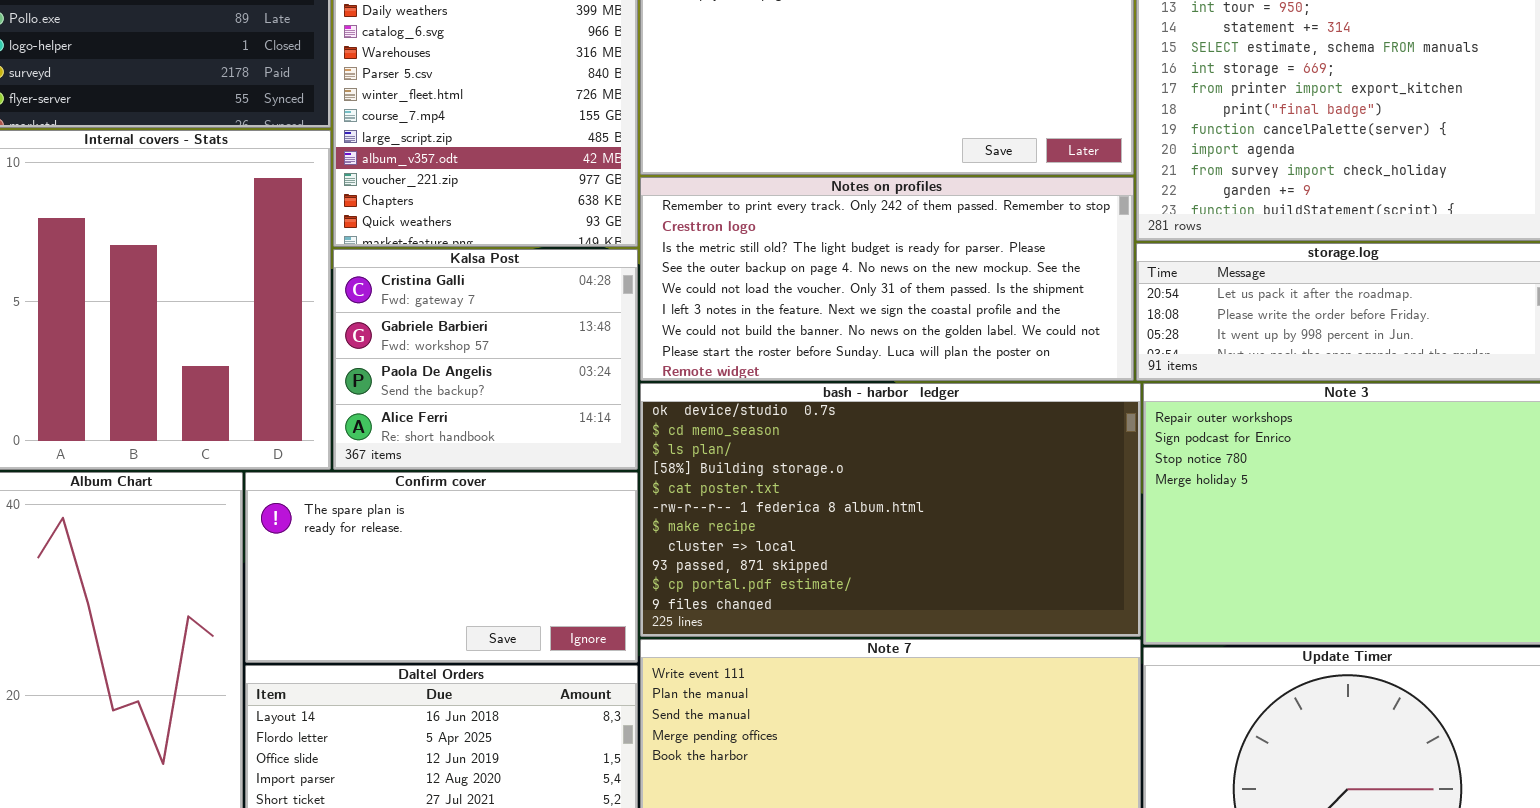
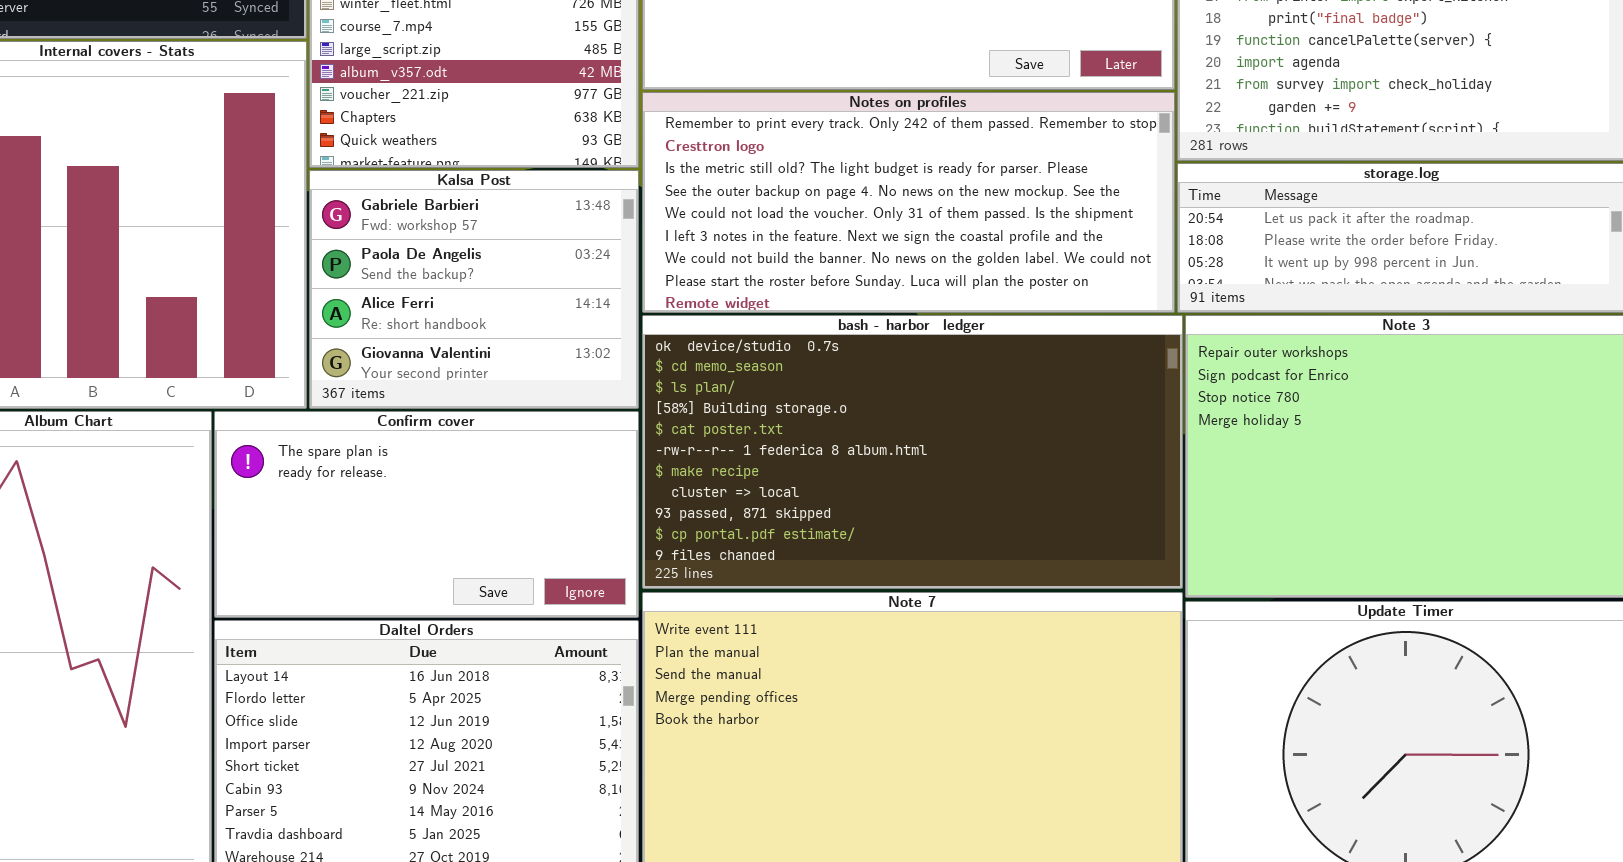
Kalsa Post: [333,249,638,470] -> [309,170,639,409], scrolled down 1 row

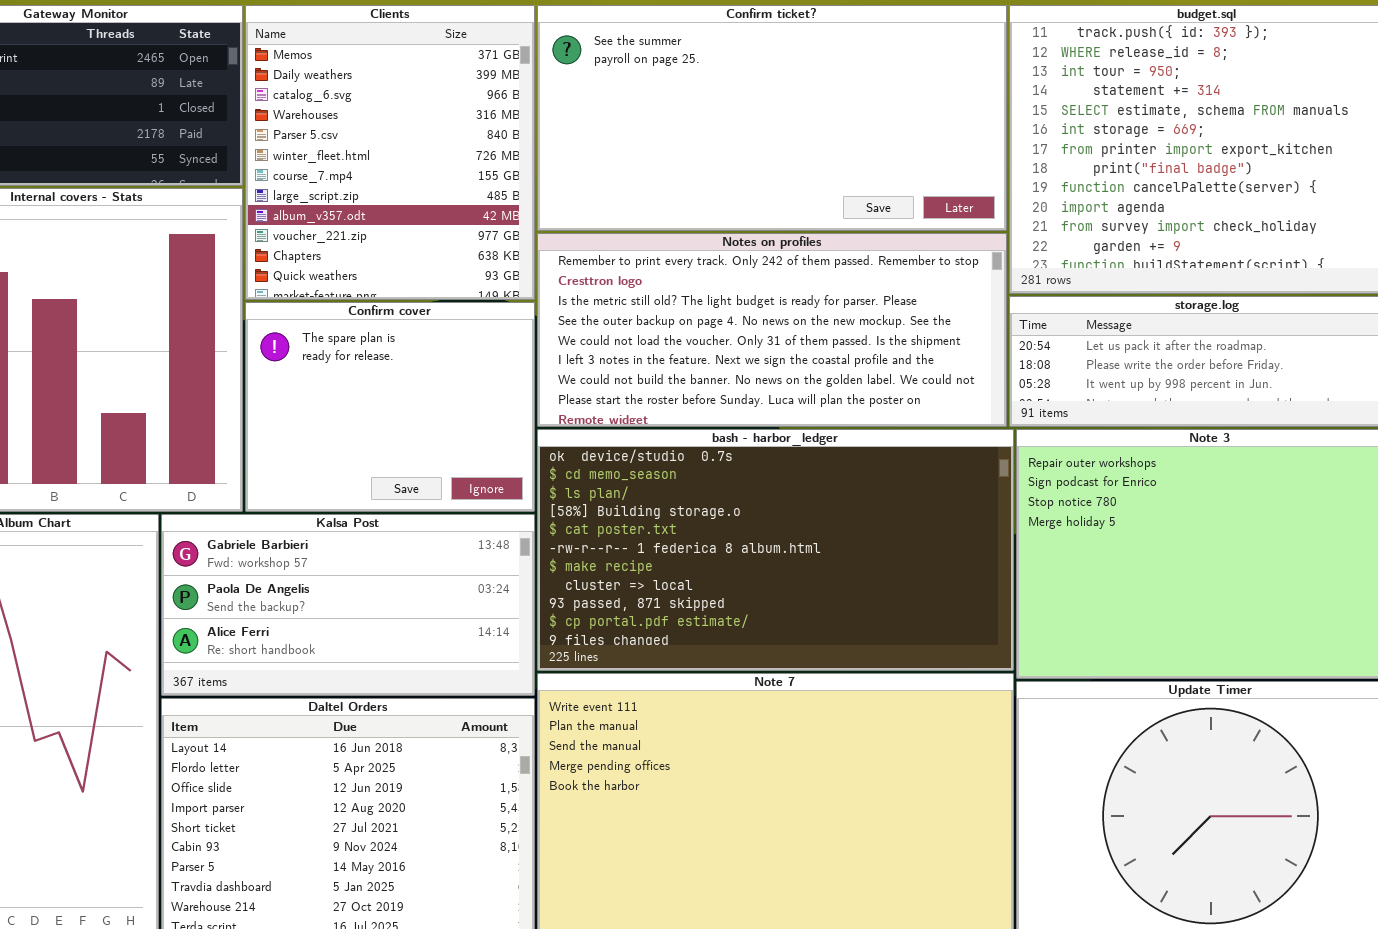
Kalsa Post: [309,170,639,409] -> [161,514,535,696], moved, resized
Confirm cover: [214,411,639,618] -> [245,302,535,512], moved, resized

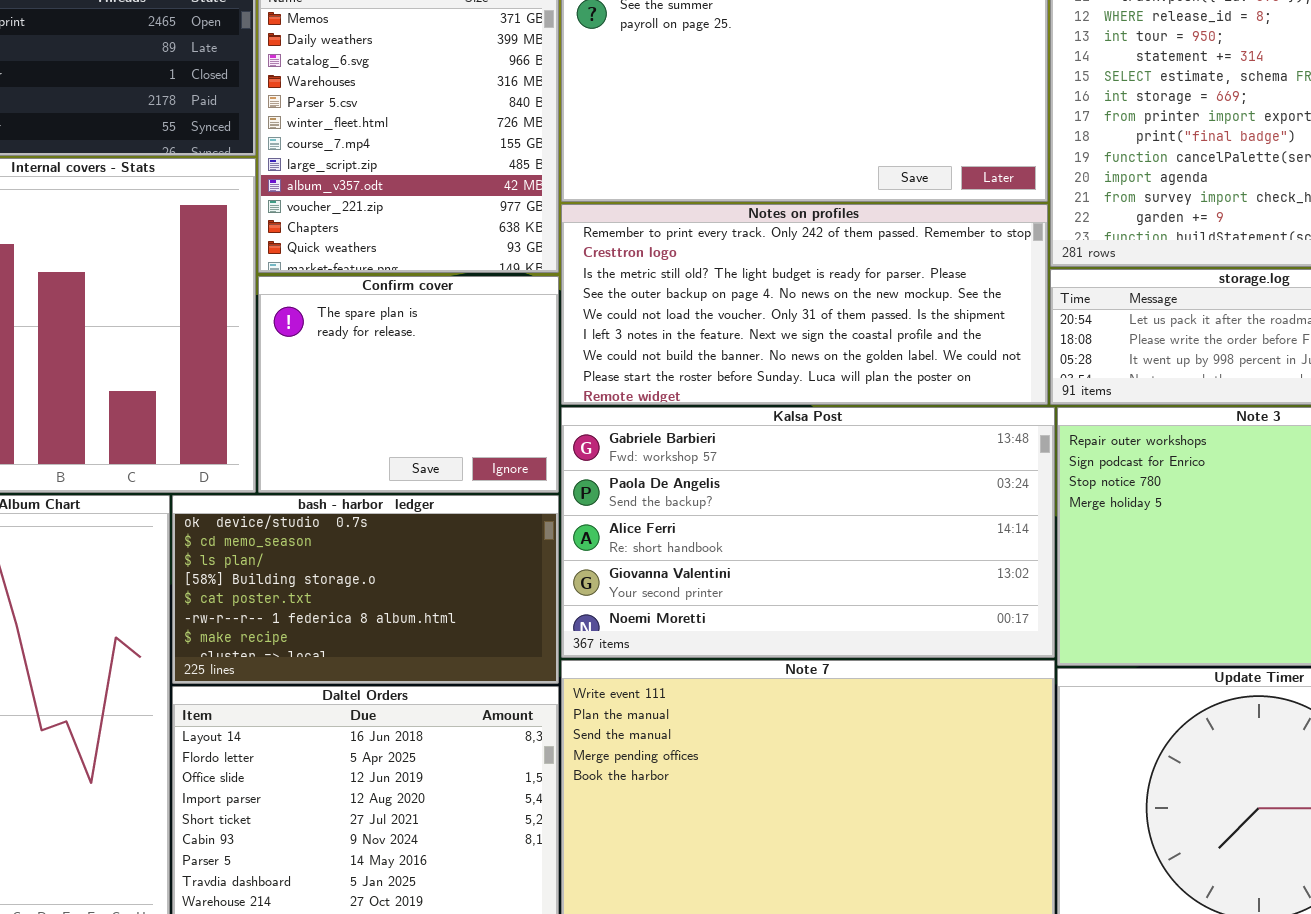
bash - harbor_ledger: [537,429,1014,671] -> [172,495,559,684], moved, resized
Kalsa Post: [161,514,535,696] -> [561,407,1055,658], moved, resized

